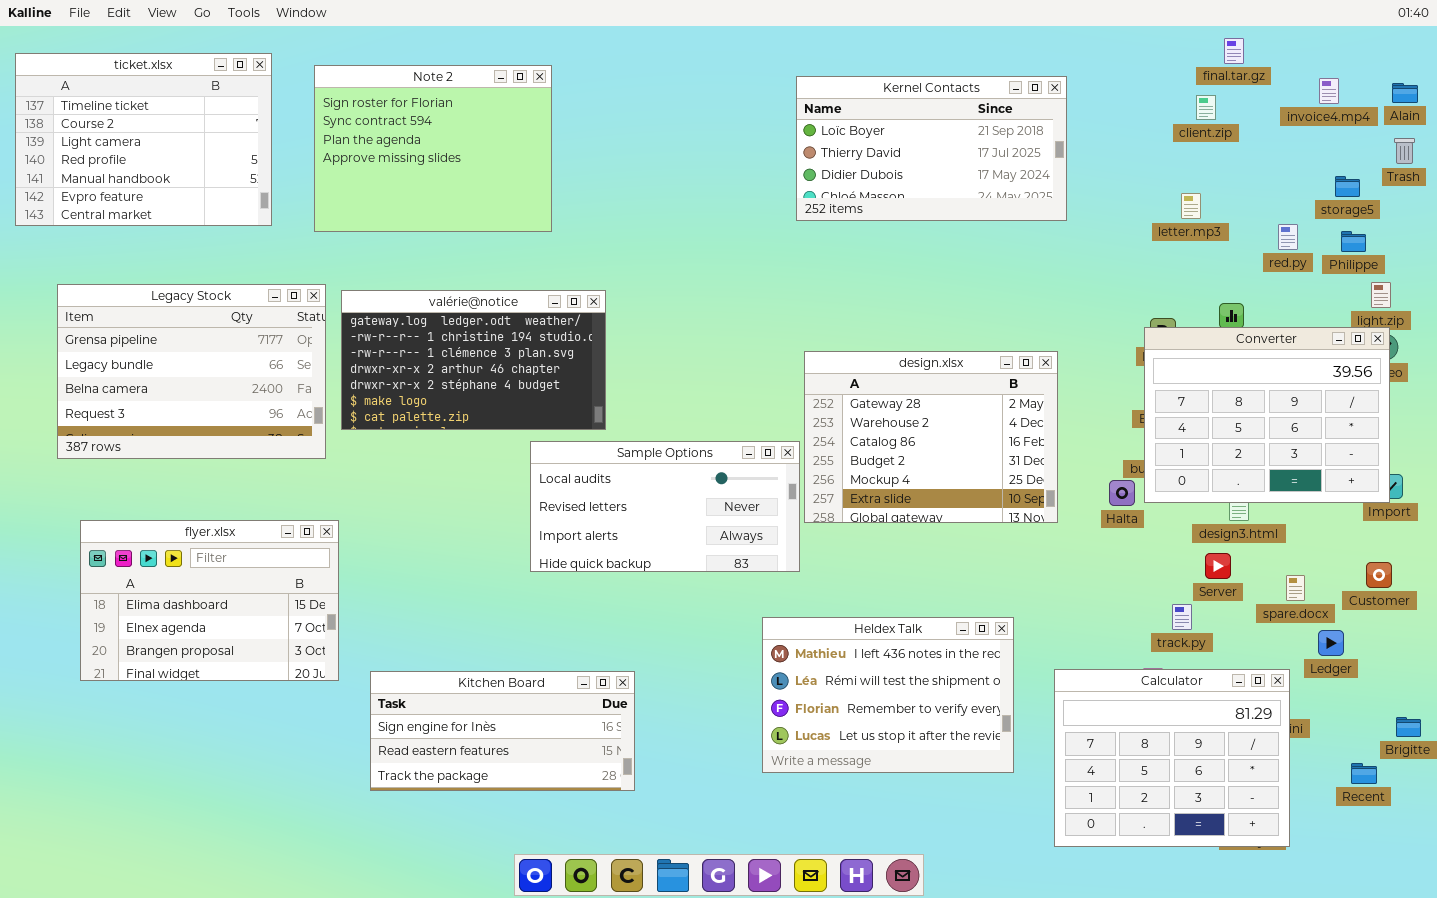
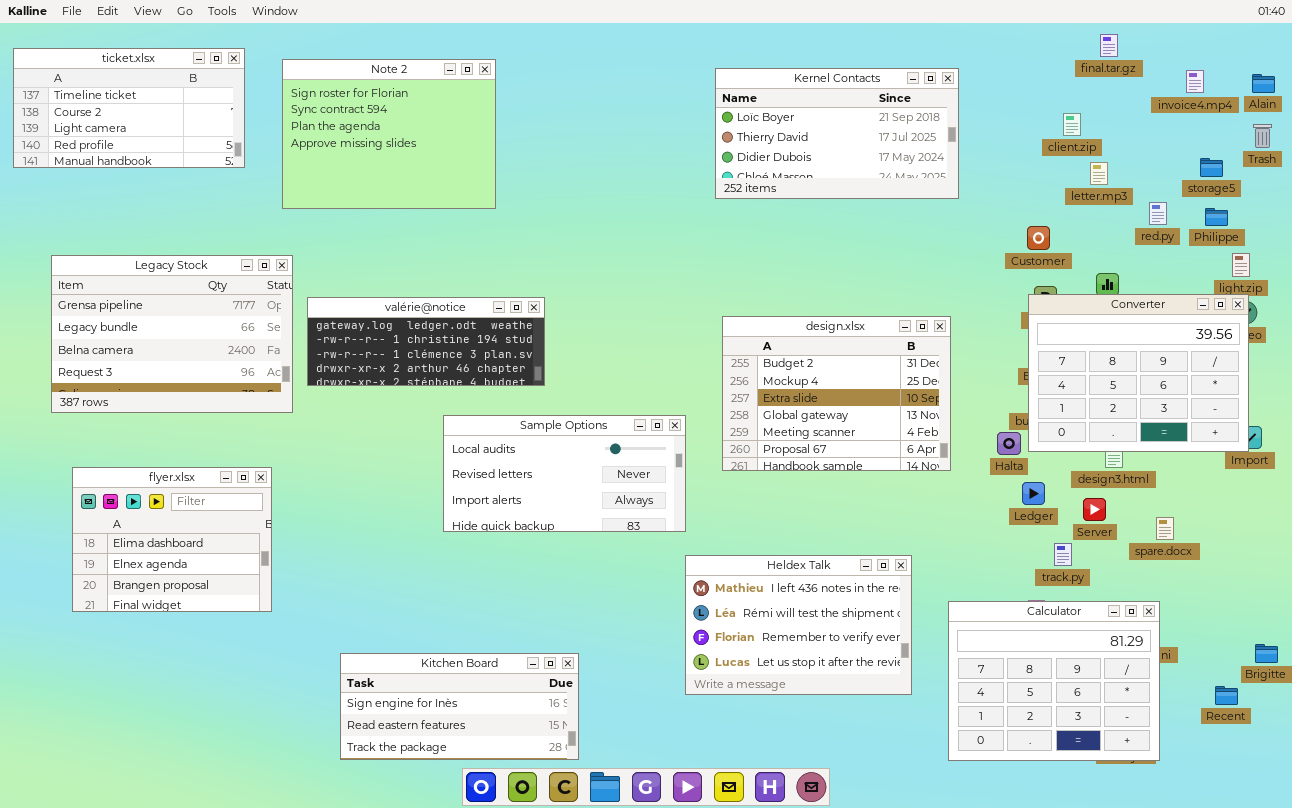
ticket.xlsx: [15,53,272,226] -> [13,48,245,168], resized
client.zip: [1196,95,1216,120] -> [1063,113,1081,136], moved
letter.mp3: [1181,193,1201,219] -> [1090,162,1108,185], moved
valérie@notice: [341,290,606,430] -> [307,297,545,386], resized
design.xlsx: [804,351,1058,523] -> [722,316,951,471], scrolled down 3 rows
Sample Options: [530,441,800,572] -> [443,415,686,532], moved
flyer.xlsx: [80,520,339,681] -> [72,467,272,612], resized
Customer: [1366,562,1392,588] -> [1027,226,1050,250], moved
Ledger: [1318,630,1344,656] -> [1022,482,1045,505], moved
Kitchen Board: [370,671,635,791] -> [340,653,579,760], moved

